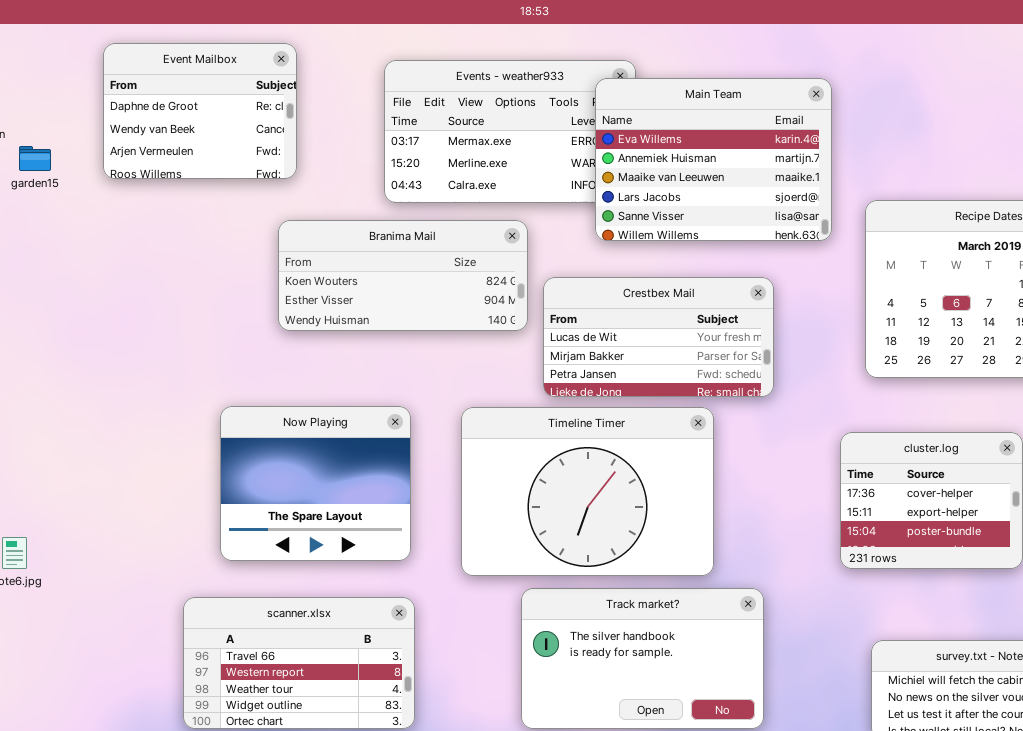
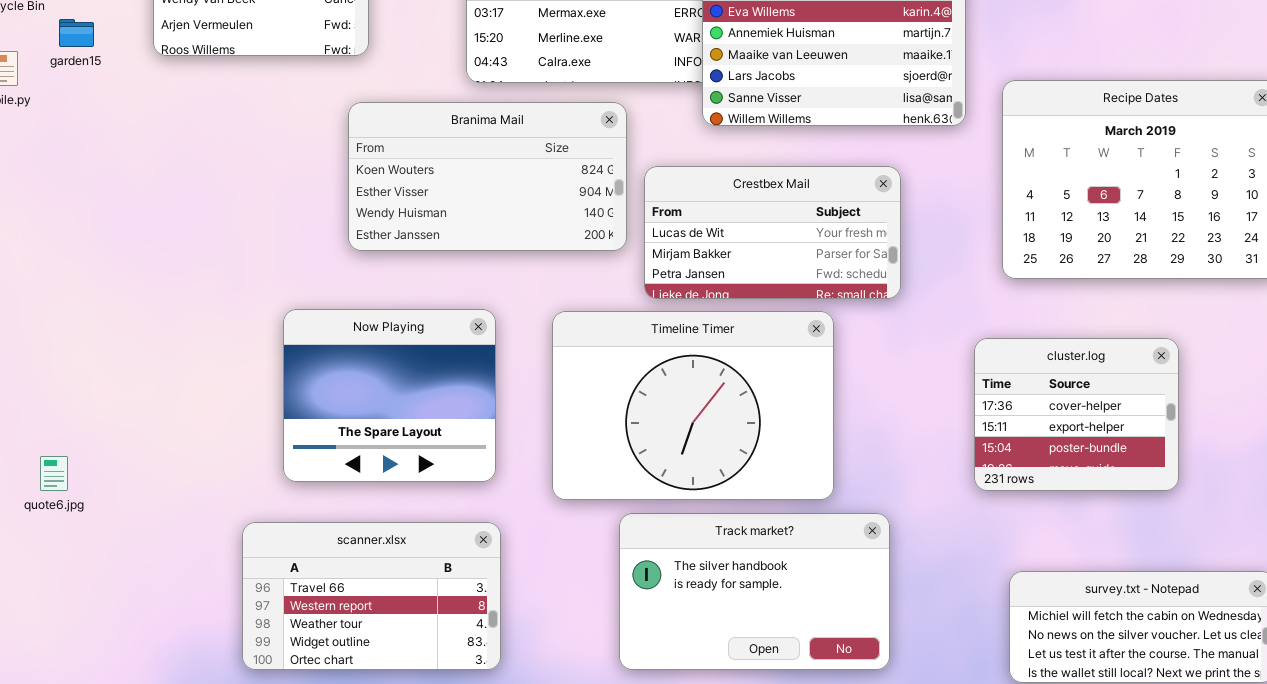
Branima Mail: [278,220,528,331] -> [348,102,627,251], resized

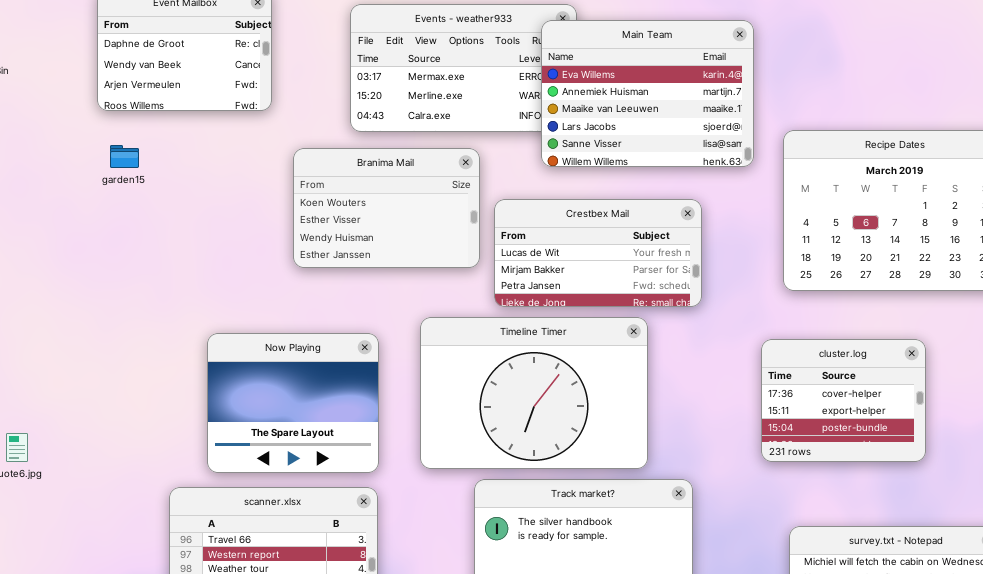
garden15: [59,19,94,47] -> [110,145,139,168], moved
Branima Mail: [348,102,627,251] -> [293,148,480,268], resized
Now Playing: [283,309,496,482] -> [207,333,379,473], moved

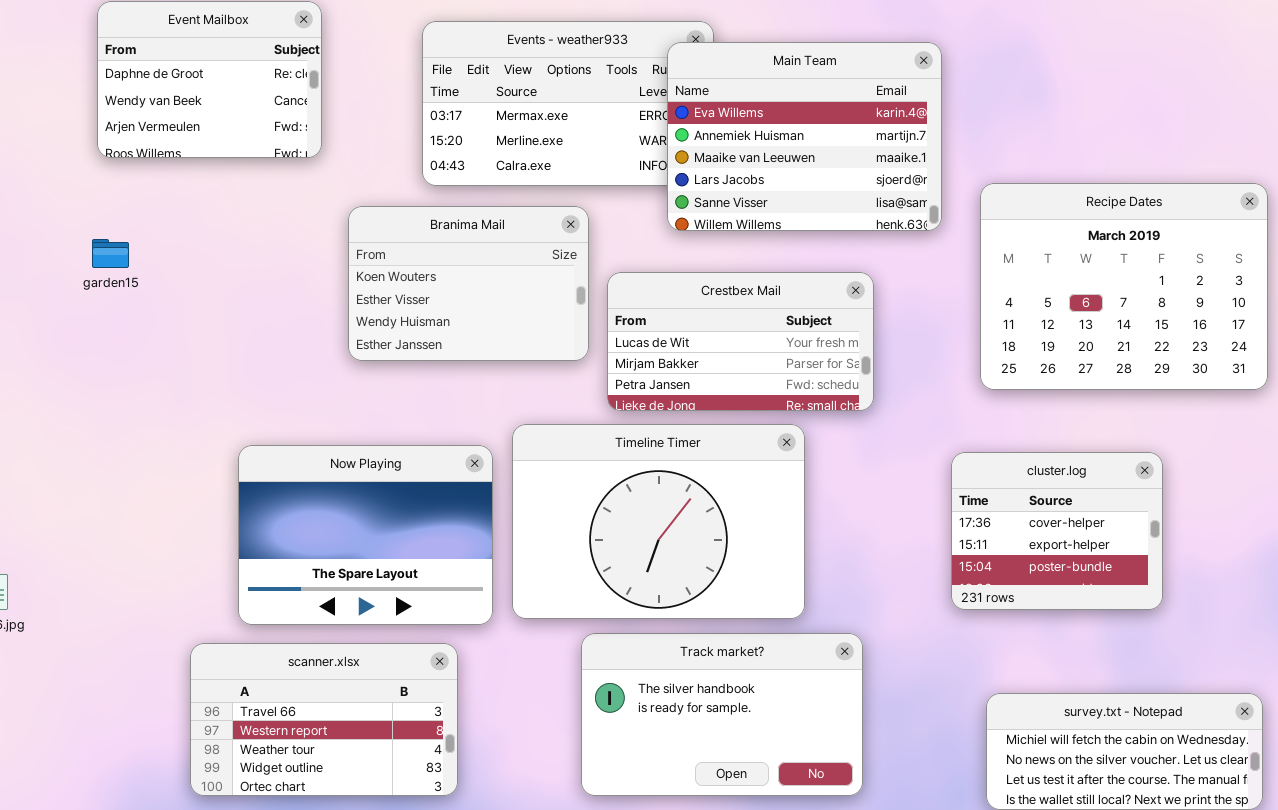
garden15: [110,145,139,168] -> [92,239,129,268], moved
Now Playing: [207,333,379,473] -> [238,445,493,625], resized

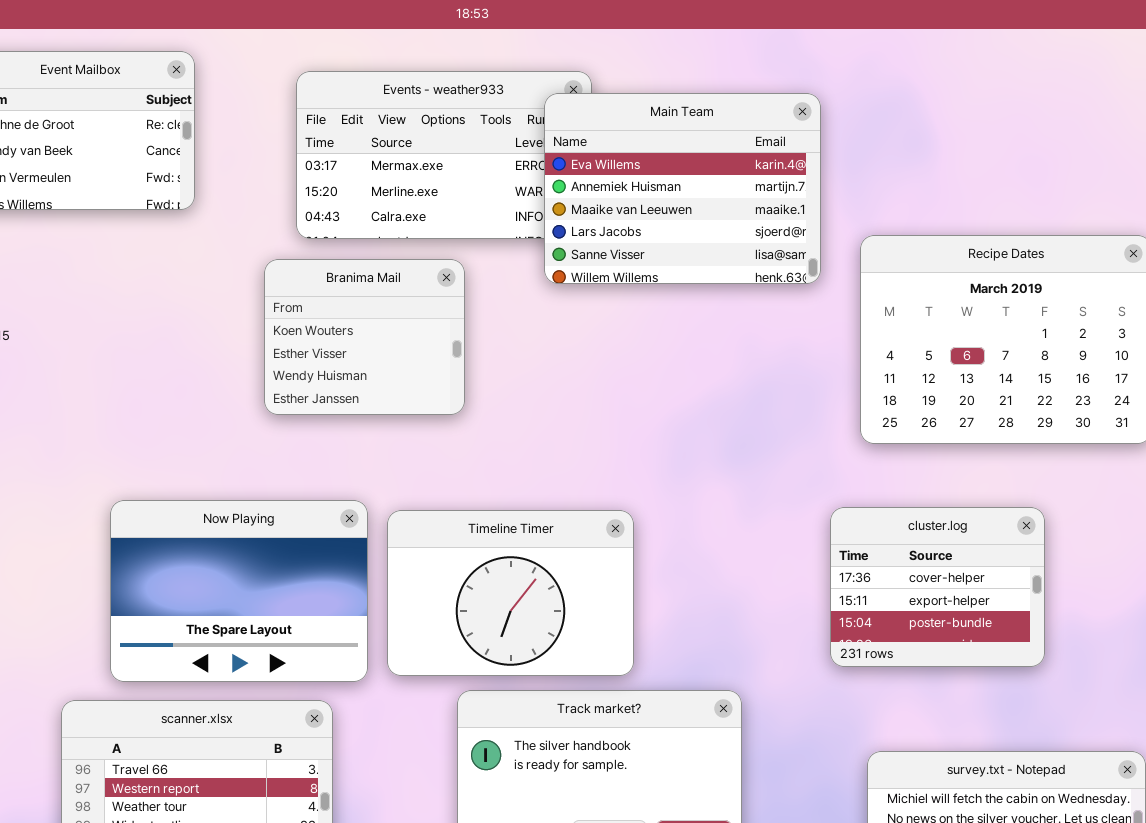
Branima Mail: [348,206,589,361] -> [264,259,465,415], resized
Crestbex Mail: [607,272,874,411] -> none, closed
Timeline Timer: [512,424,805,619] -> [387,510,634,676], resized

